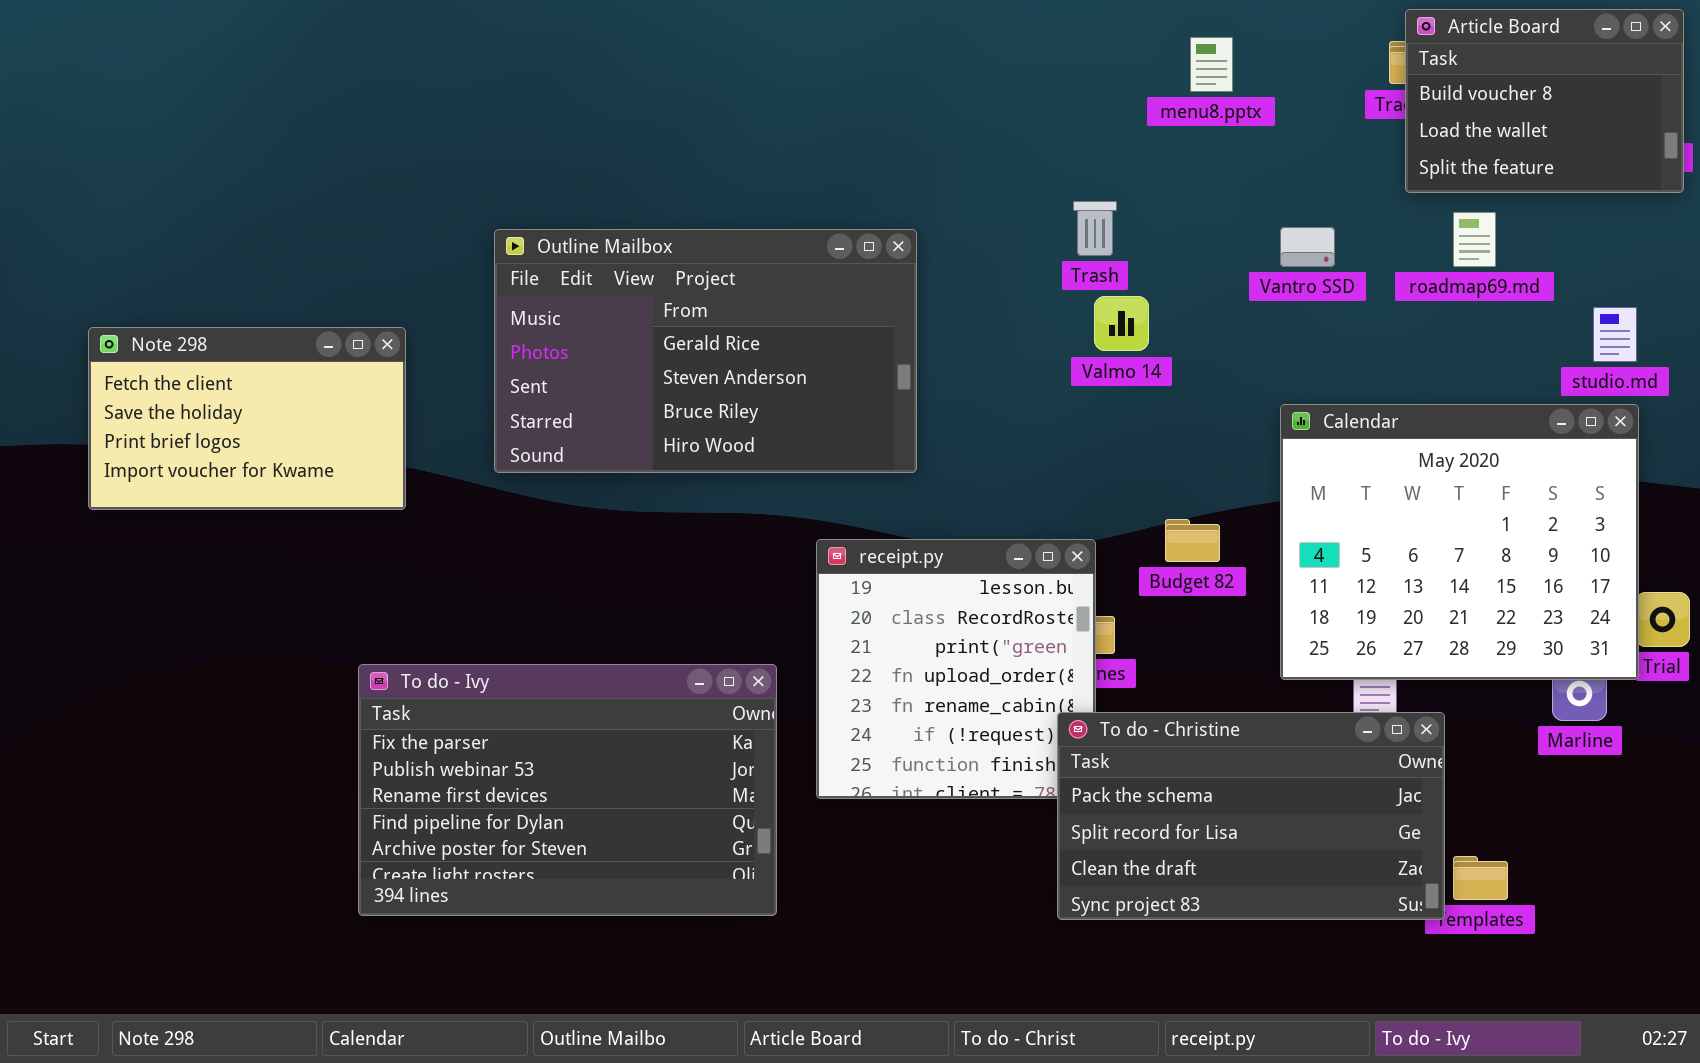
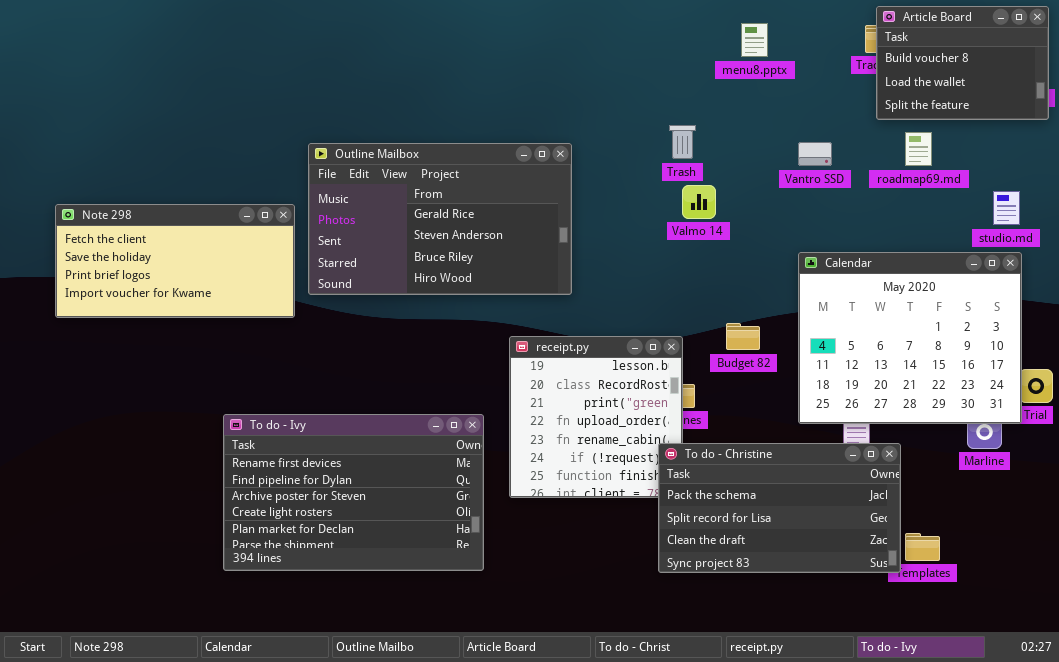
Note 298: [88,327,406,510] -> [55,204,295,318], resized
To do - Ivy: [358,664,777,916] -> [223,414,484,571], scrolled down 2 rows

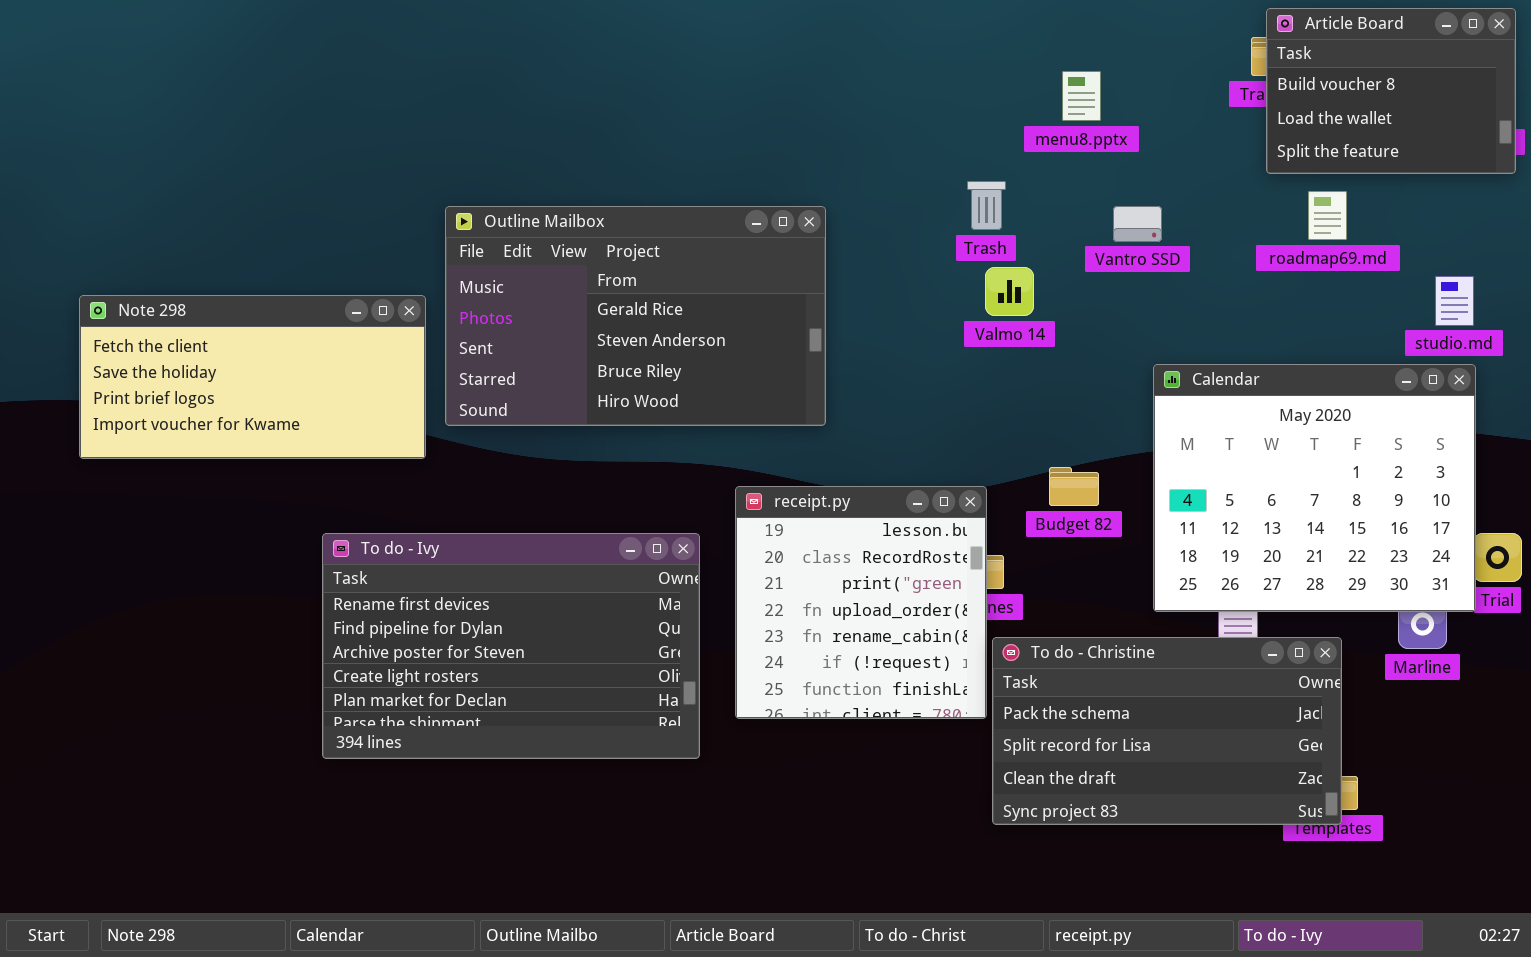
menu8.pptx: [741,23,768,57] -> [1062,71,1101,121], moved
Vantro SSD: [798,142,832,166] -> [1113,206,1162,242], moved
To do - Ivy: [223,414,484,571] -> [322,533,700,759], moved
To do - Christine: [658,443,901,573] -> [992,637,1342,825], moved

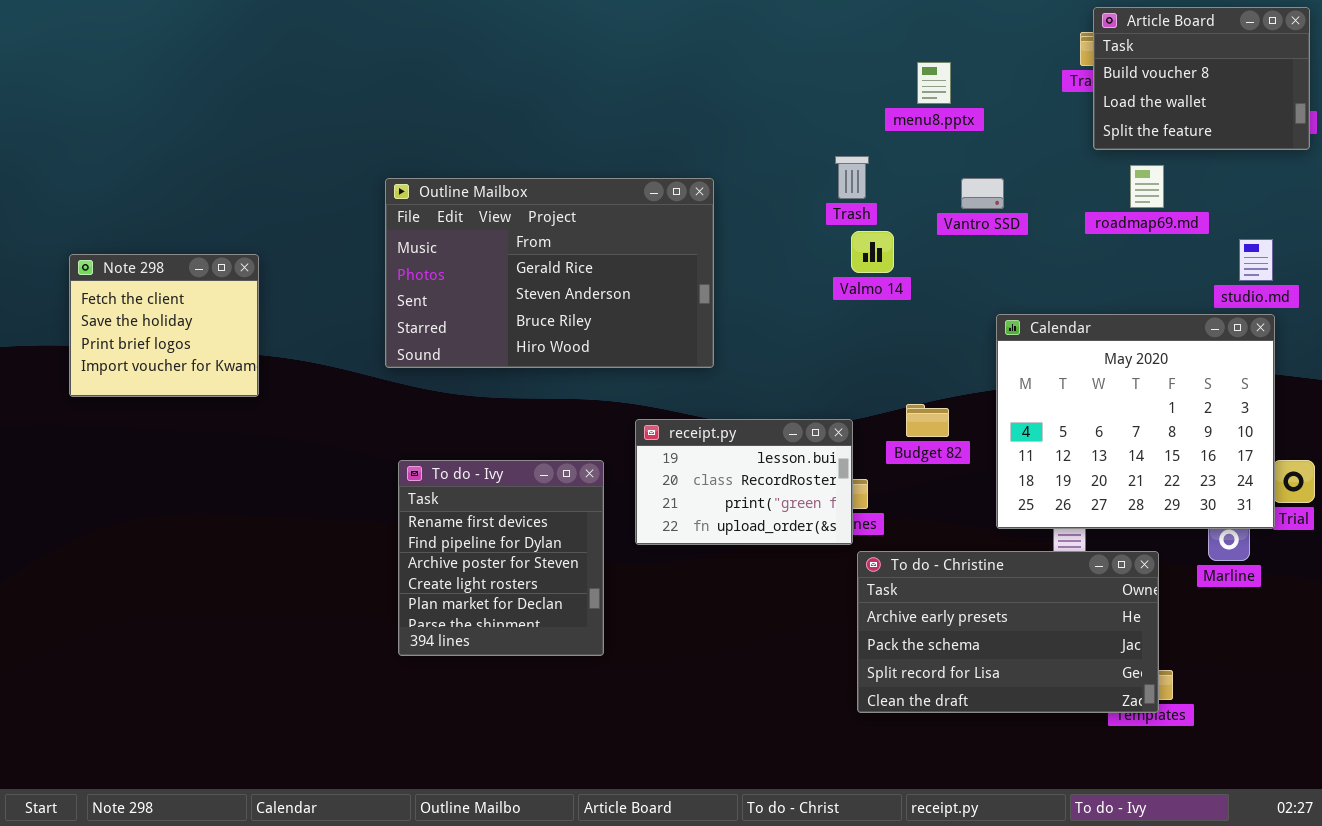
Note 298: [79,295,426,459] -> [69,254,259,397], resized
receipt.py: [735,486,987,719] -> [635,419,853,545], resized
To do - Ivy: [322,533,700,759] -> [398,460,604,656], resized
To do - Christine: [992,637,1342,825] -> [857,551,1159,713], scrolled up 1 row

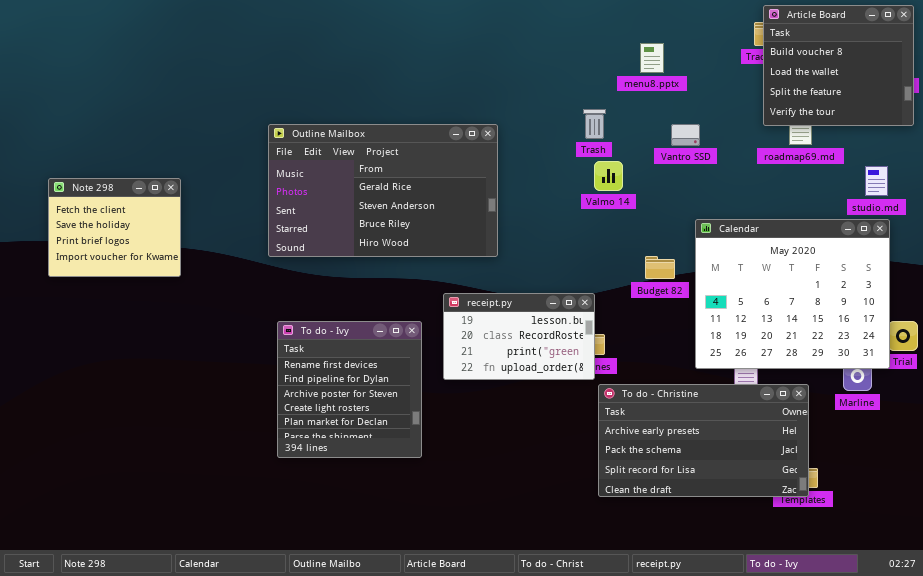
Article Board: [1093,7,1310,150] -> [763,5,914,126], resized
Budget 82: [906,404,949,437] -> [645,256,675,279], moved

